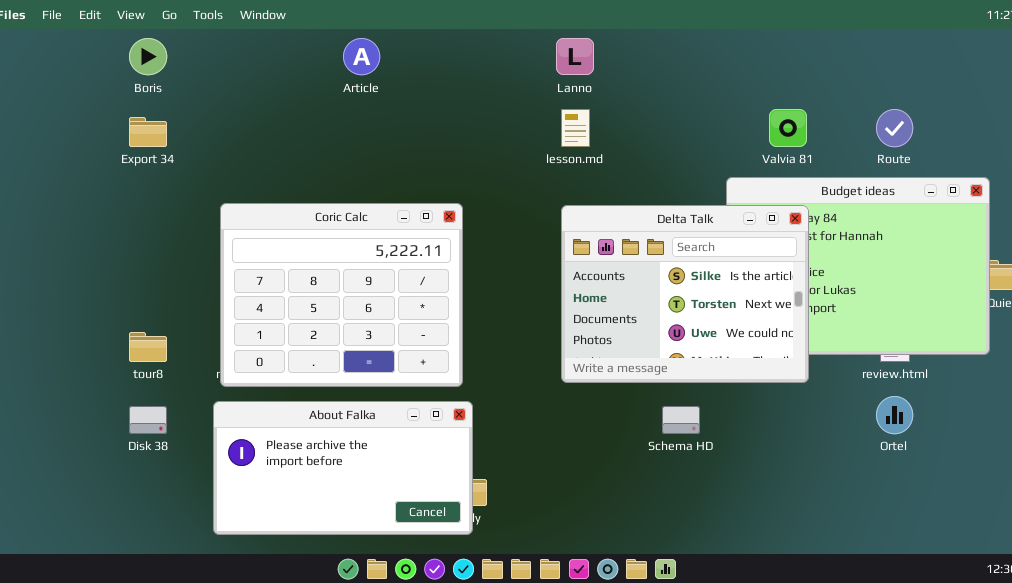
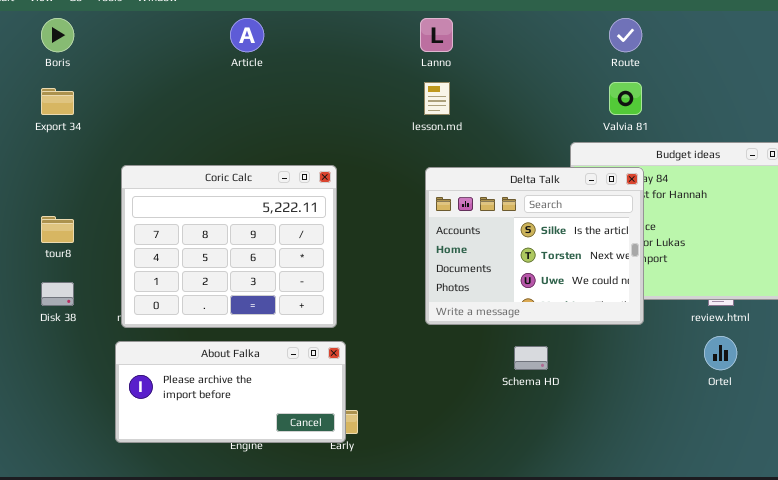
Route: [876,109,913,147] -> [609,18,642,52], moved
tour8: [129,332,167,362] -> [41,216,74,243], moved
About Falka: [213,401,473,535] -> [115,341,346,443], resized
Disk 38: [129,406,167,434] -> [41,282,74,306], moved

